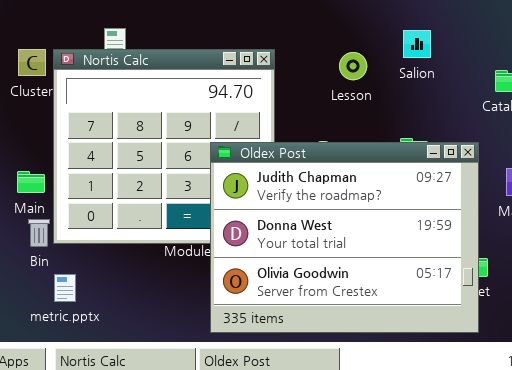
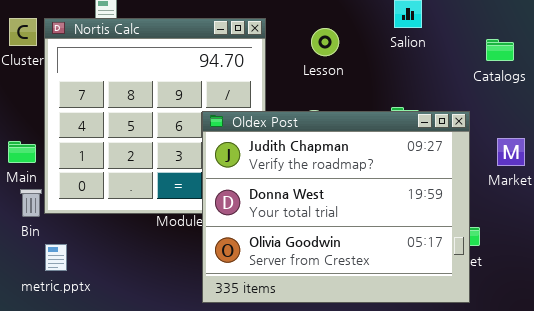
Lesson: [339,52,367,80] -> [311,28,339,56], moved

